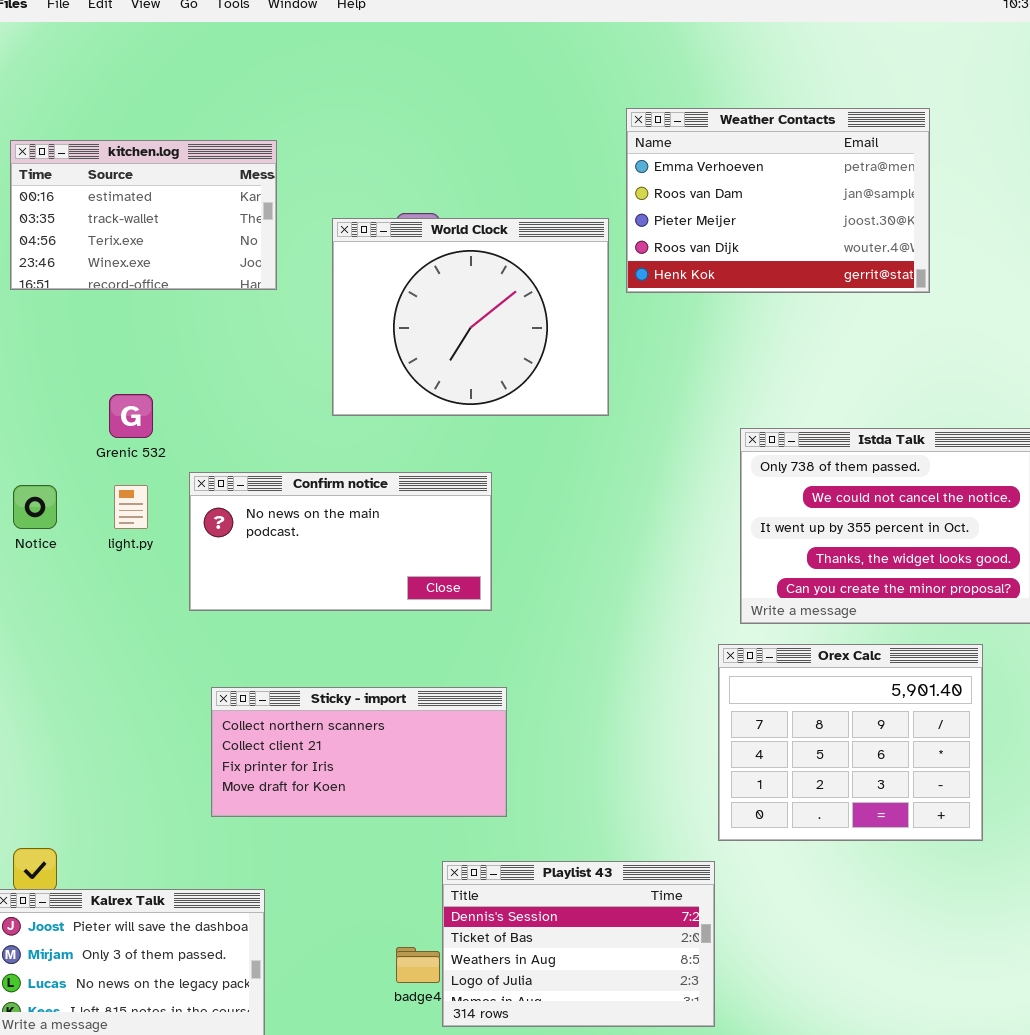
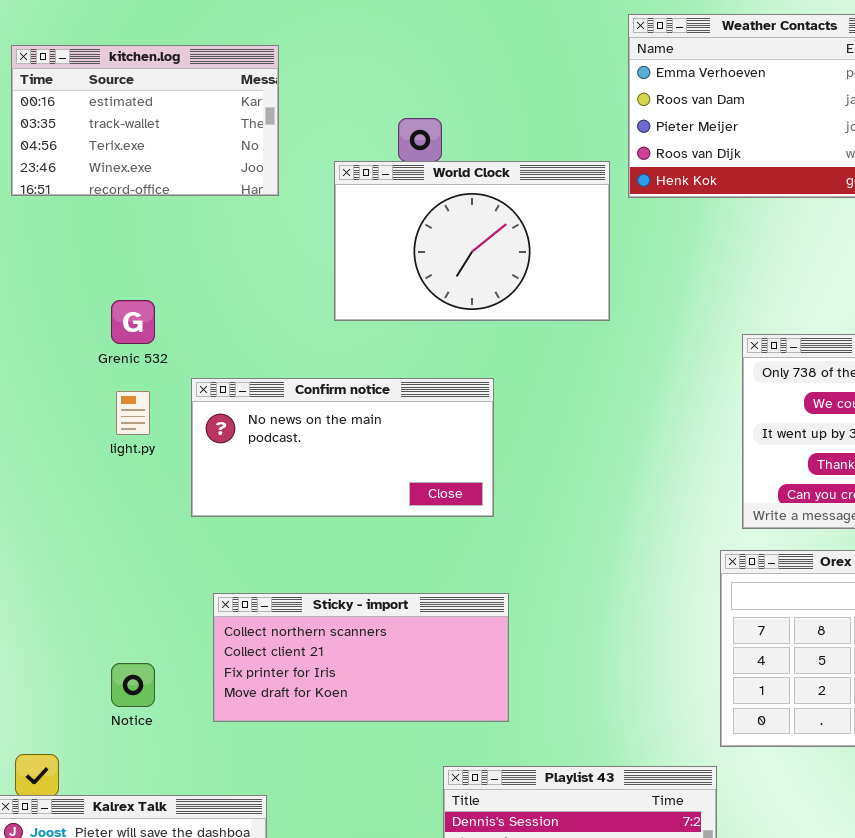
World Clock: [332,218,609,416] -> [334,161,610,321], resized
Notice: [13,485,57,529] -> [111,663,155,707], moved

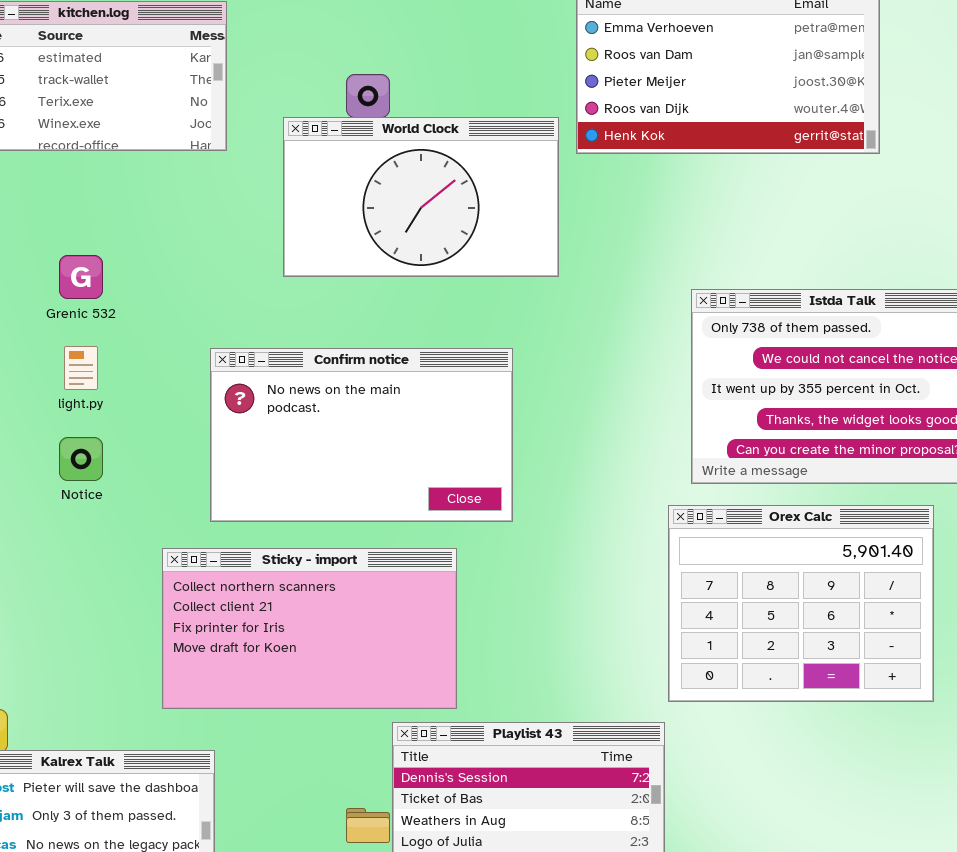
Confirm notice: [191,378,494,517] -> [210,348,513,522], moved, resized
Sticky - import: [213,593,509,722] -> [162,548,457,709], resized
Notice: [111,663,155,707] -> [59,437,103,481], moved

